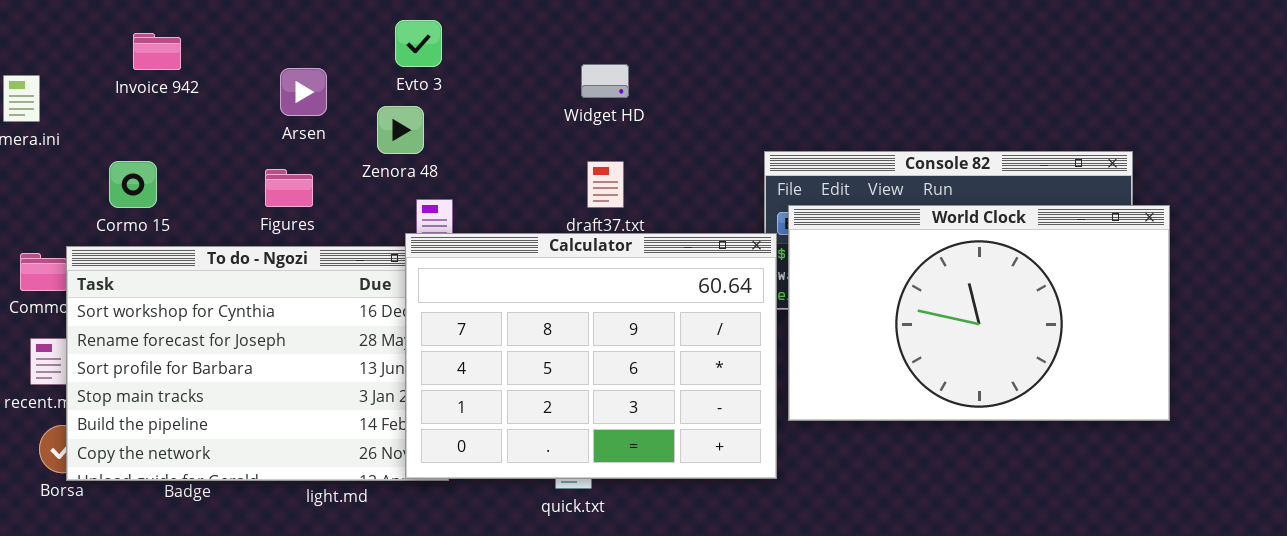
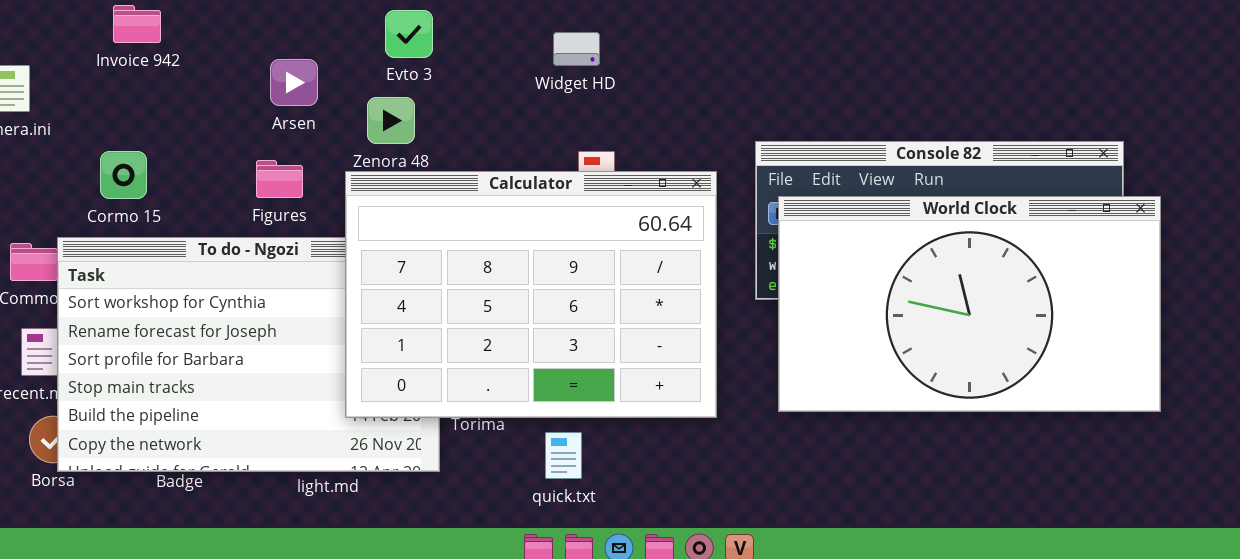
Invoice 942: [133,33,181,70] -> [113,5,161,43], moved
Widget HD: [581,64,629,98] -> [553,32,600,66], moved
Calculator: [405,233,777,479] -> [345,171,717,418], moved

